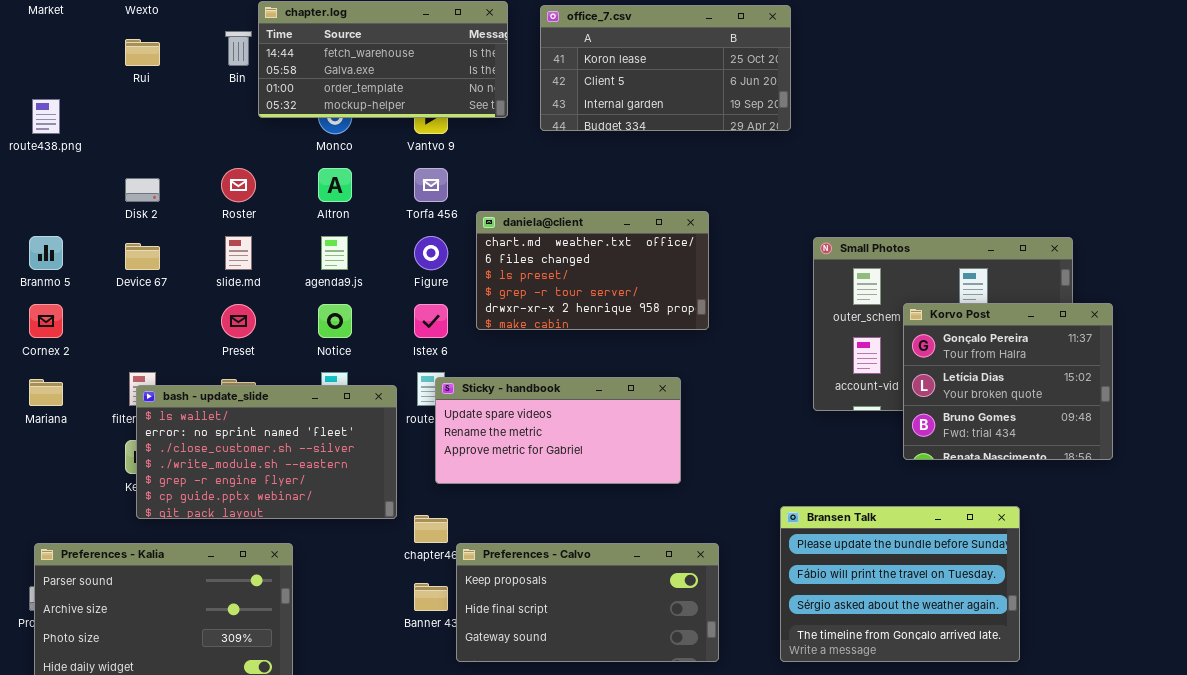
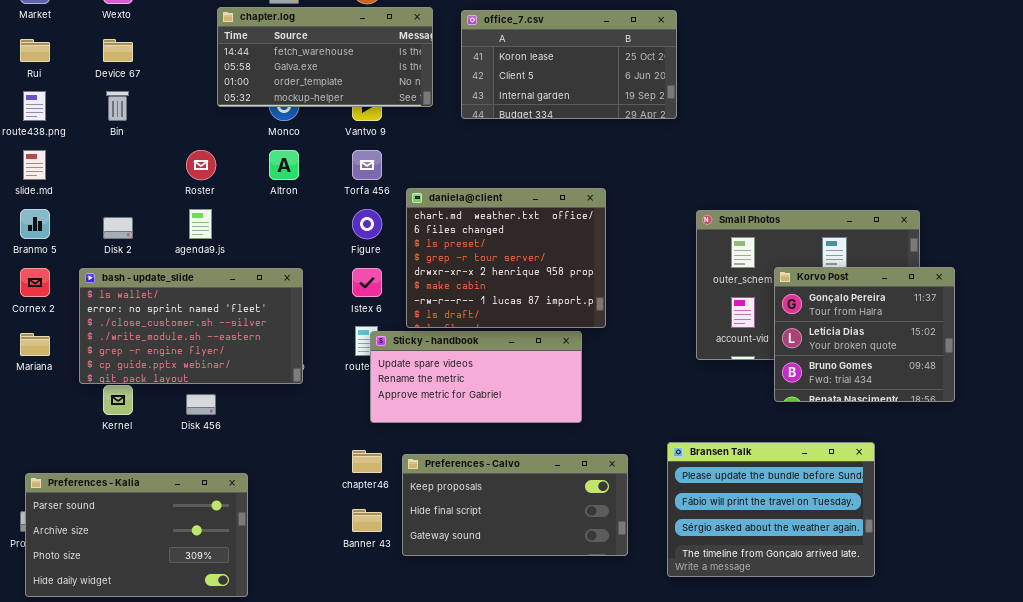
Bin: [225,31,252,66] -> [106,91,129,121], moved
Rui: [125,39,160,66] -> [20,39,50,62], moved
Disk 2: [125,178,160,202] -> [103,217,133,239], moved
daniela@client: [476,211,709,330] -> [406,188,606,328], resized
slide.md: [225,236,252,270] -> [23,150,46,180], moved
agenda9.js: [321,236,348,270] -> [189,209,212,239], moved
Device 67: [125,243,160,270] -> [103,39,133,62], moved
bash - update_slide: [136,385,397,519] -> [79,268,303,384], moved
Preferences - Calvo: [456,543,719,662] -> [402,454,628,556], moved

